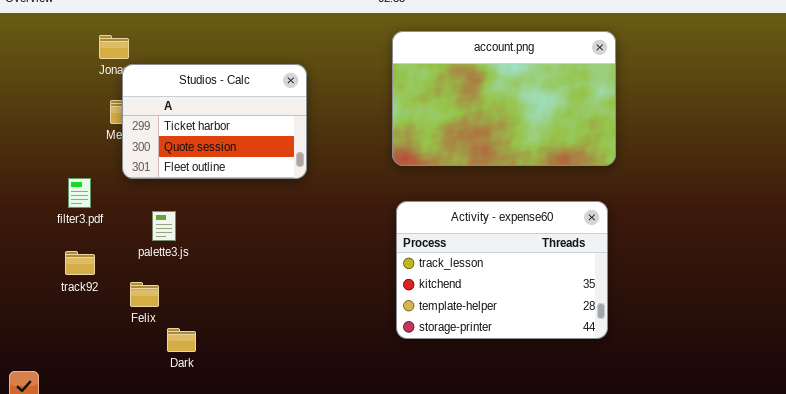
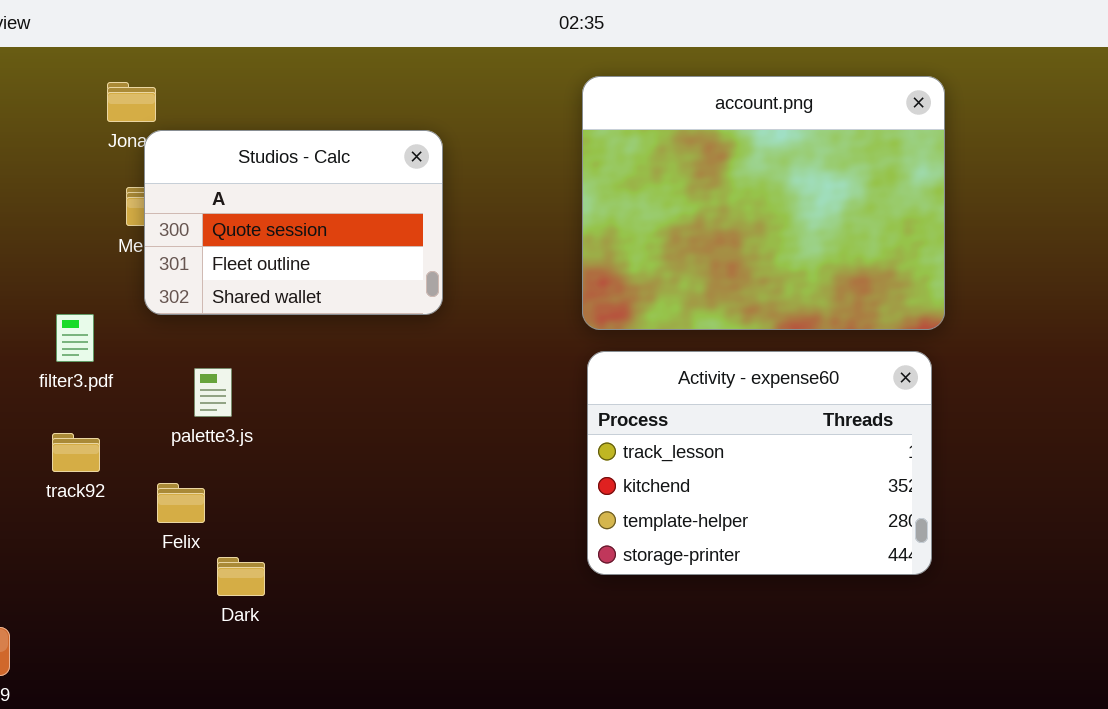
account.png: [392,31,616,166] -> [582,76,945,330], resized
Studios - Calc: [122,64,307,179] -> [144,130,443,315], scrolled down 1 row

